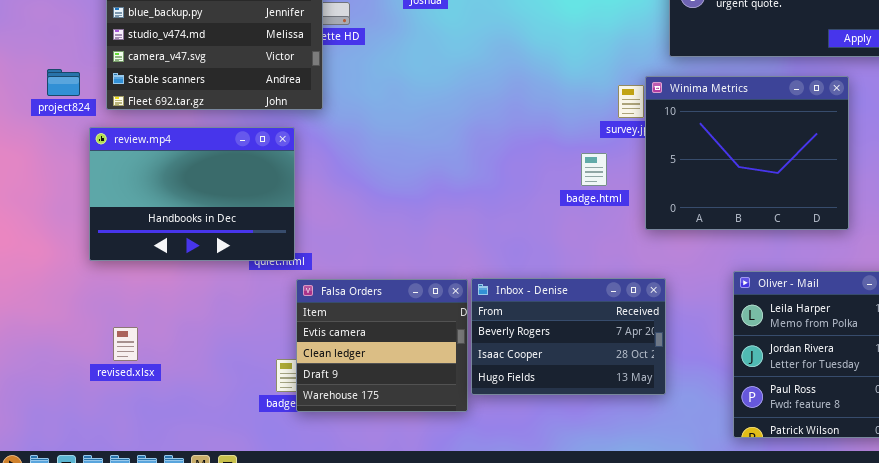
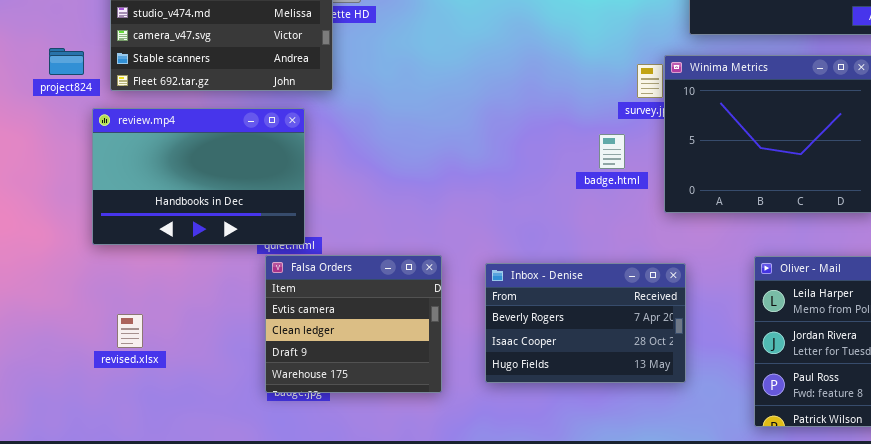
Falsa Orders: [296,279,468,412] -> [265,255,442,393], moved

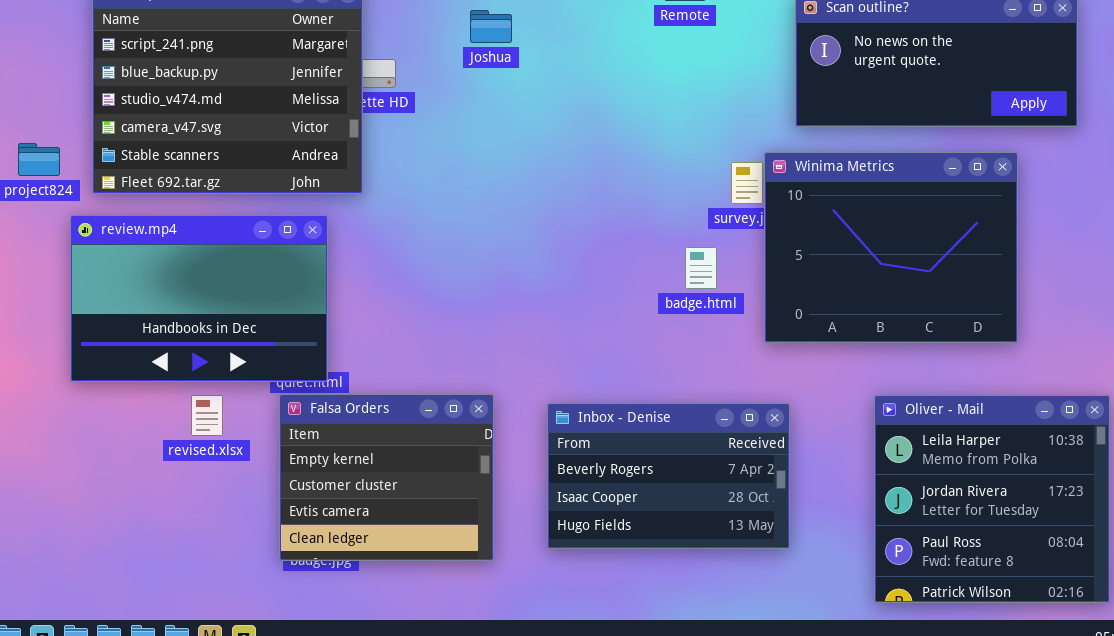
Falsa Orders: [265,255,442,393] -> [279,394,494,561], scrolled up 2 rows
revised.xlsx: [117,314,143,348] -> [191,395,223,436], moved

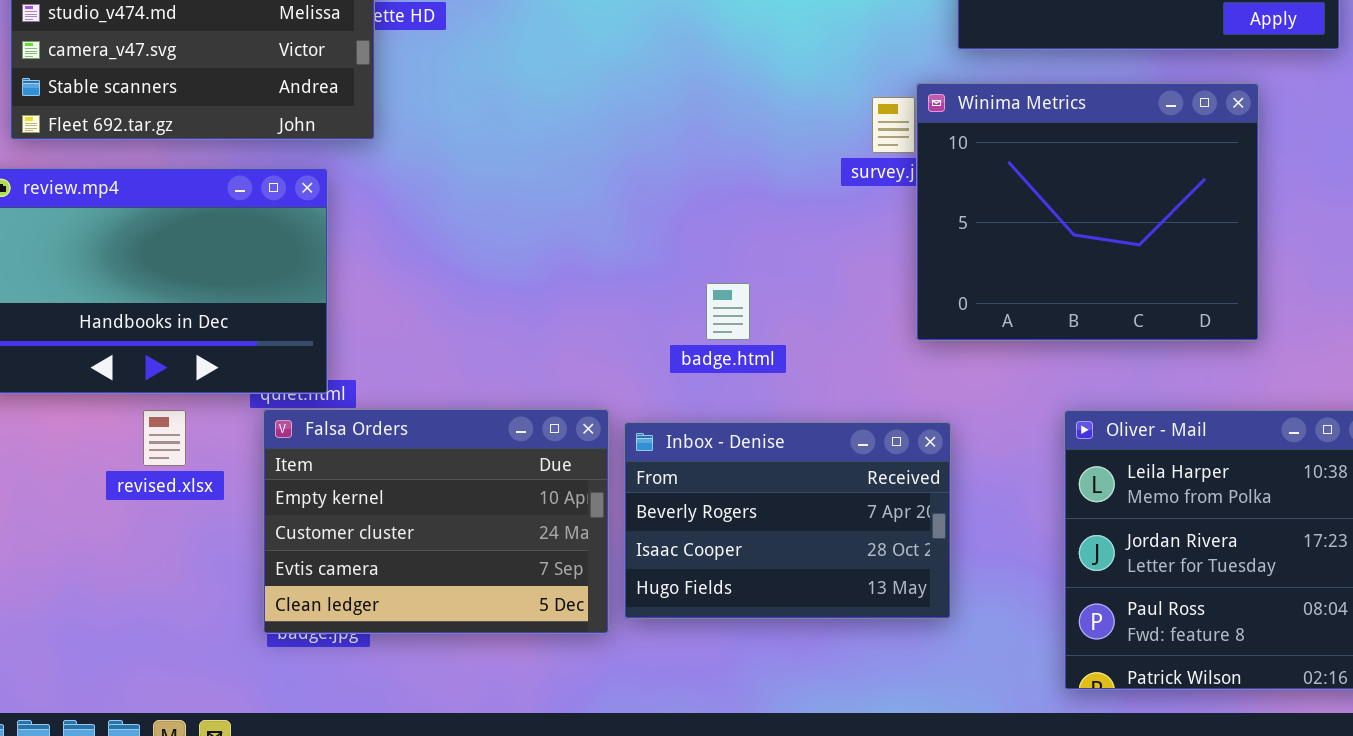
badge.html: [685,247,717,289] -> [706,283,750,340], moved
Falsa Orders: [279,394,494,561] -> [263,409,609,634], resized

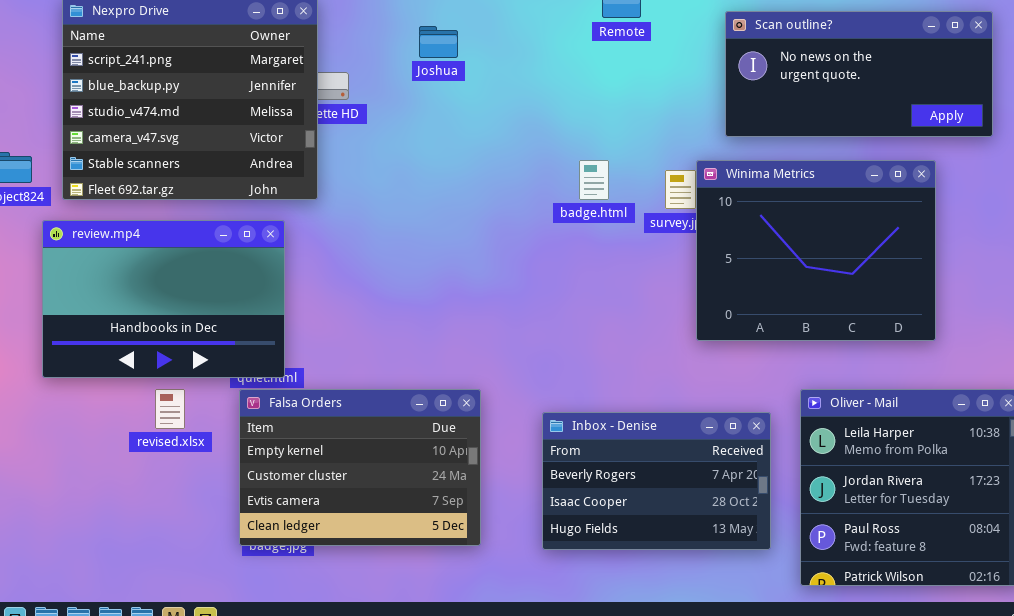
badge.html: [706,283,750,340] -> [579,160,609,200], moved
Inbox - Denise: [624,422,951,619] -> [542,412,771,550], moved

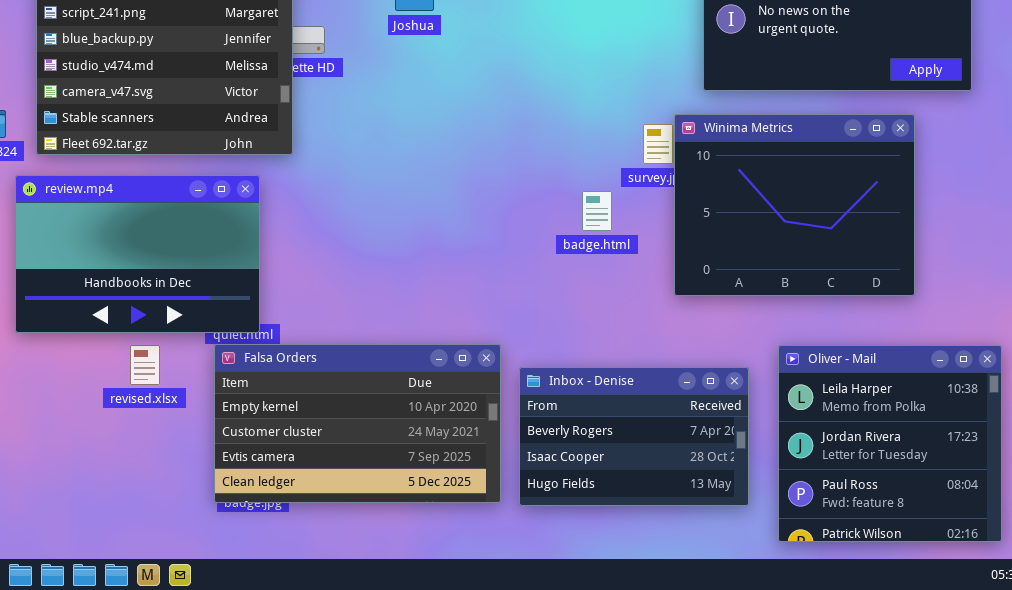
badge.html: [579,160,609,200] -> [582,191,612,231], moved
Falsa Orders: [239,389,481,546] -> [214,344,501,503], resized

